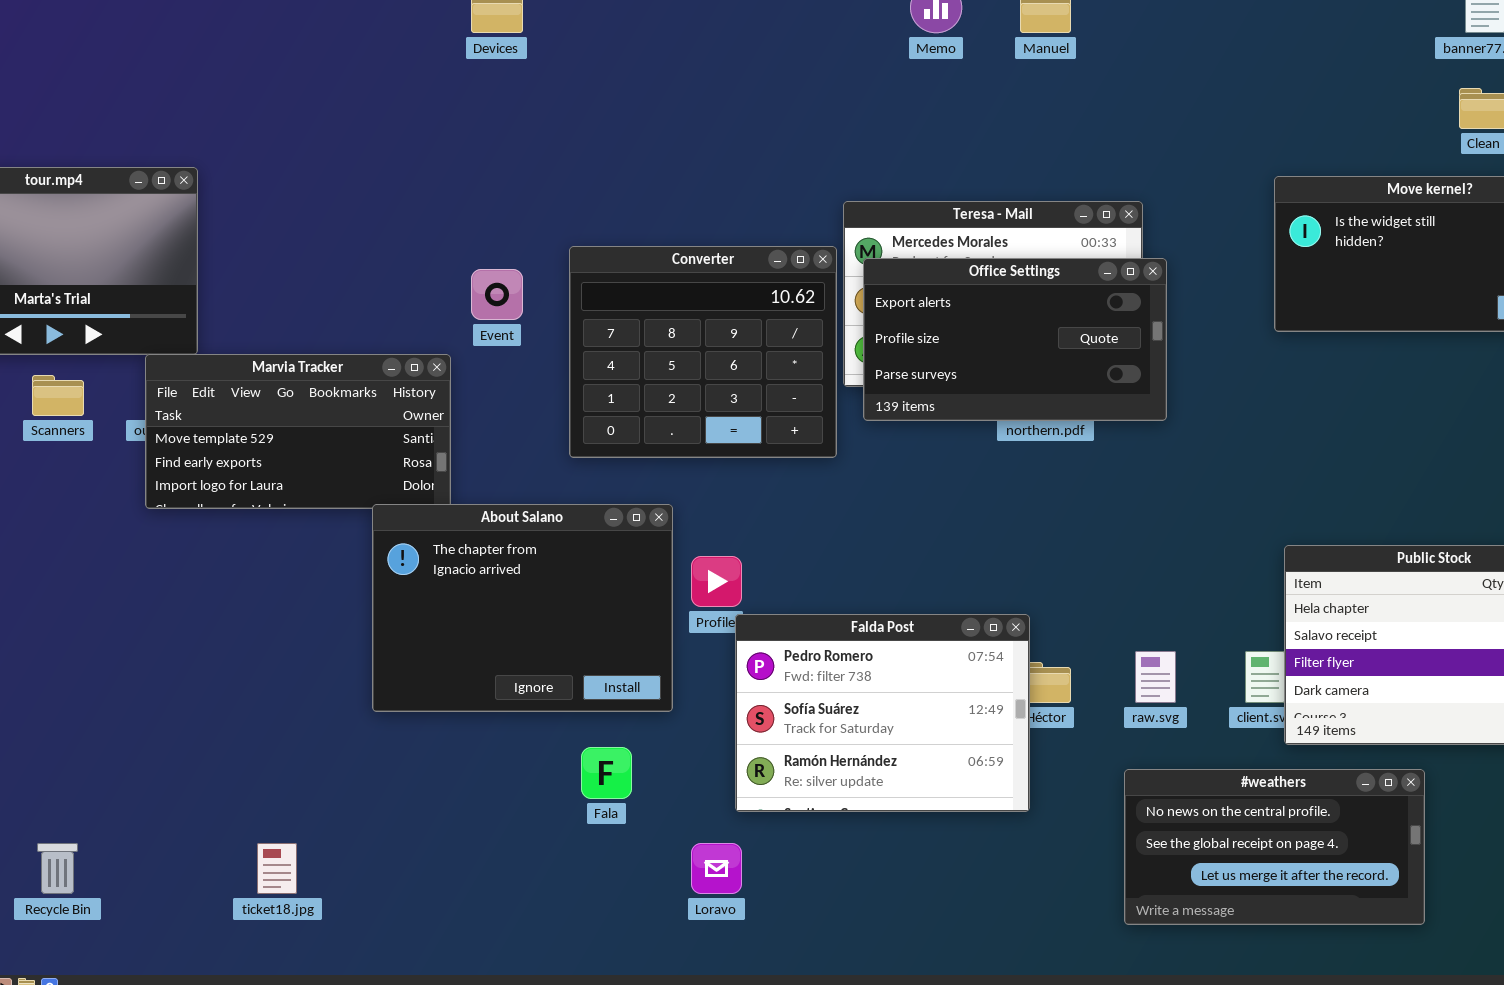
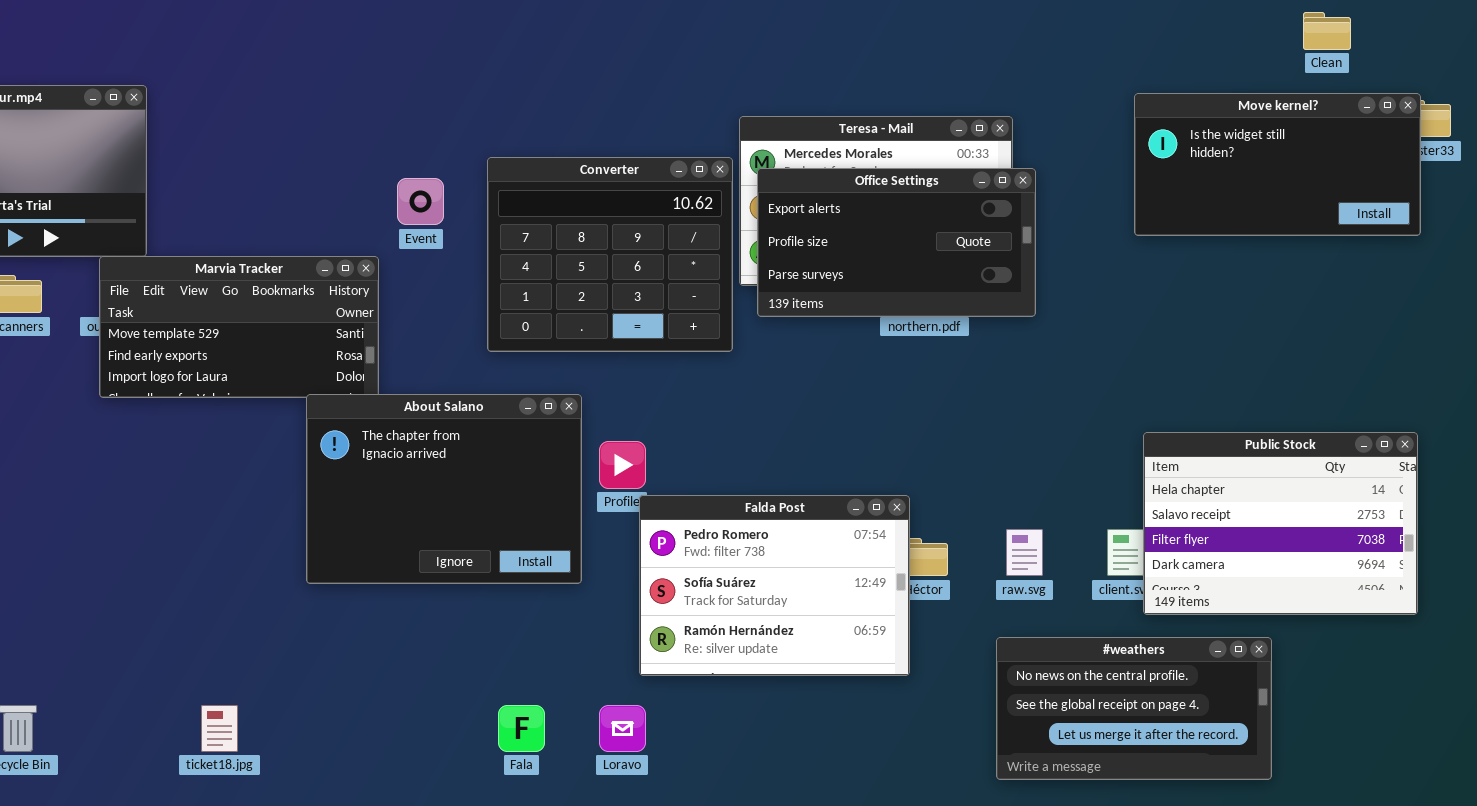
Fala: [581,747,632,799] -> [498,705,545,752], moved

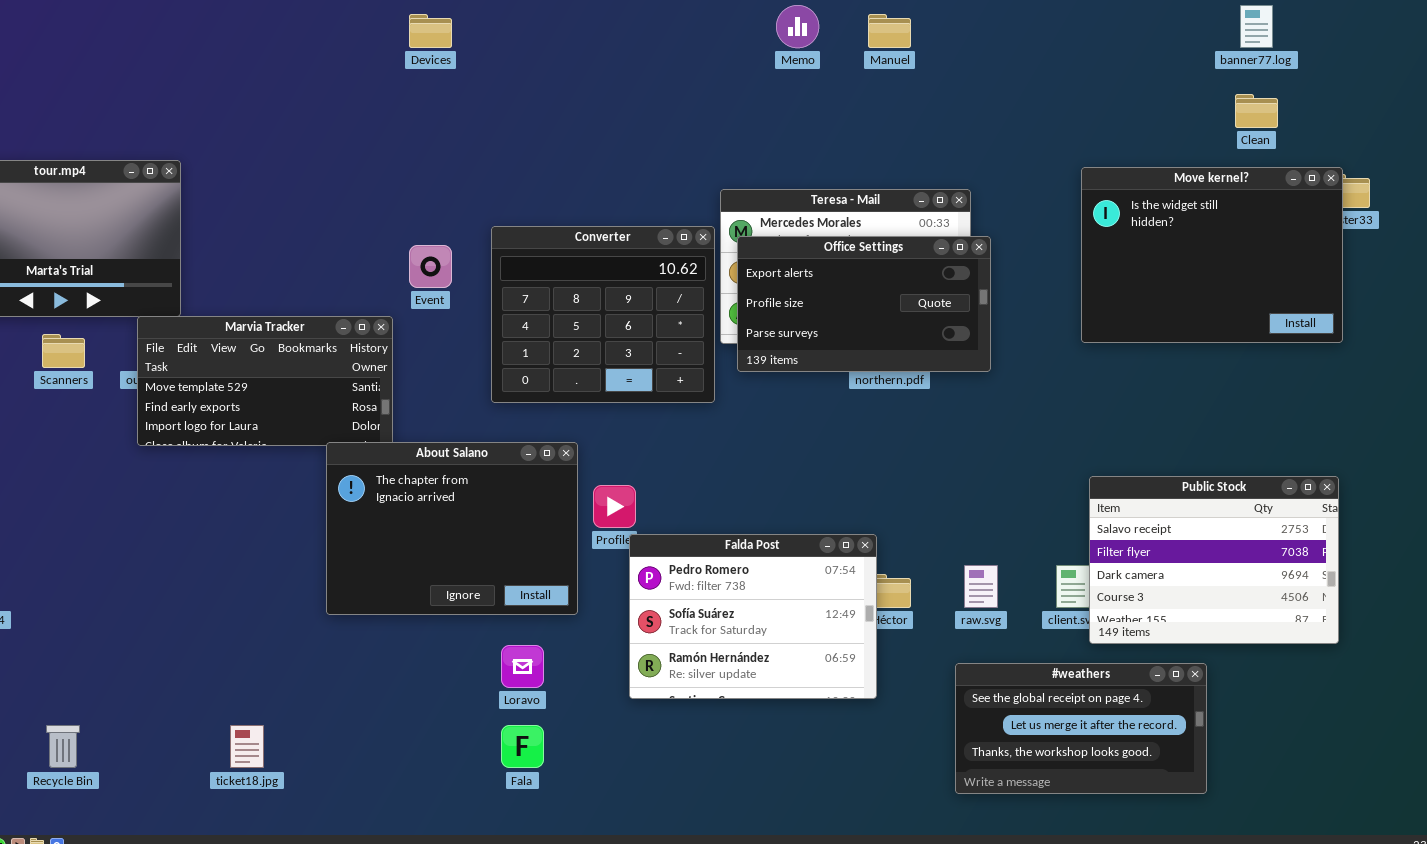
Move kernel?: [1134,93,1421,236] -> [1081,167,1343,343], resized
Public Stock: [1143,432,1418,615] -> [1089,476,1339,644], scrolled down 1 row
#weathers: [996,637,1272,780] -> [955,663,1207,794], scrolled down 1 row
Loravo: [599,705,646,752] -> [501,645,544,688], moved

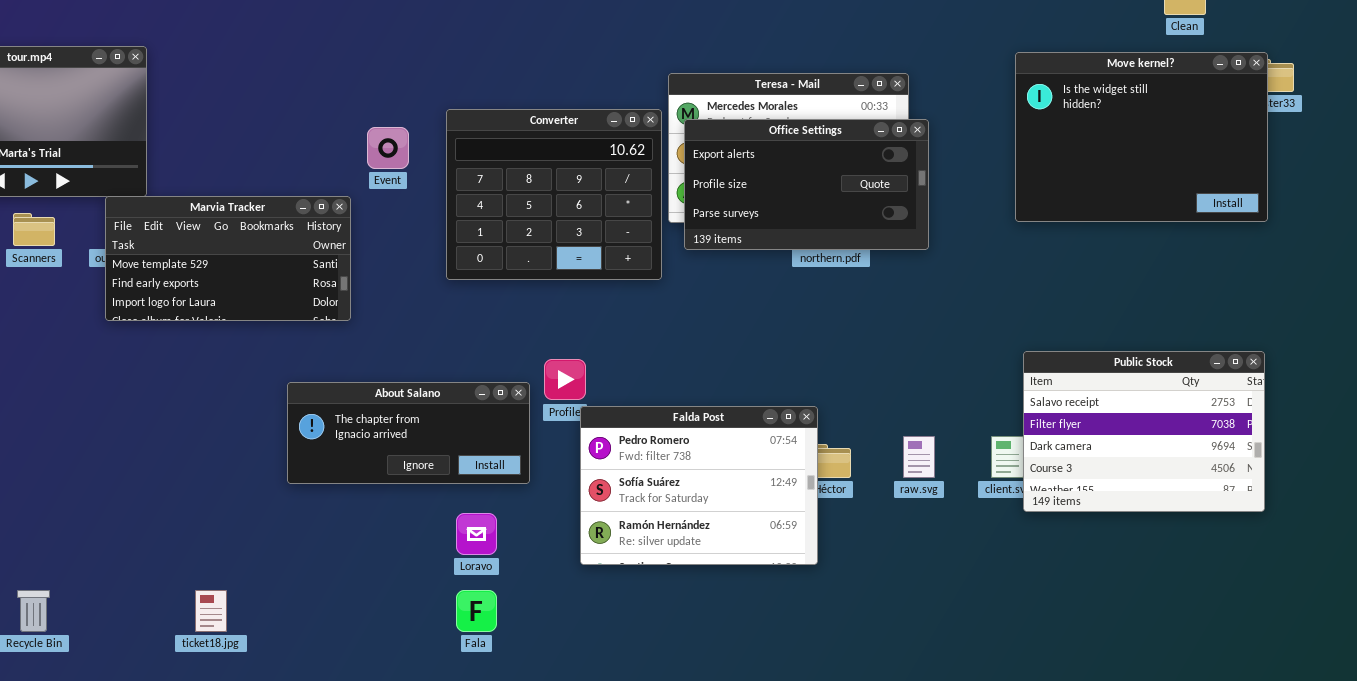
About Salano: [326,442,578,615] -> [287,382,530,484], resized
#weathers: [955,663,1207,794] -> none, closed

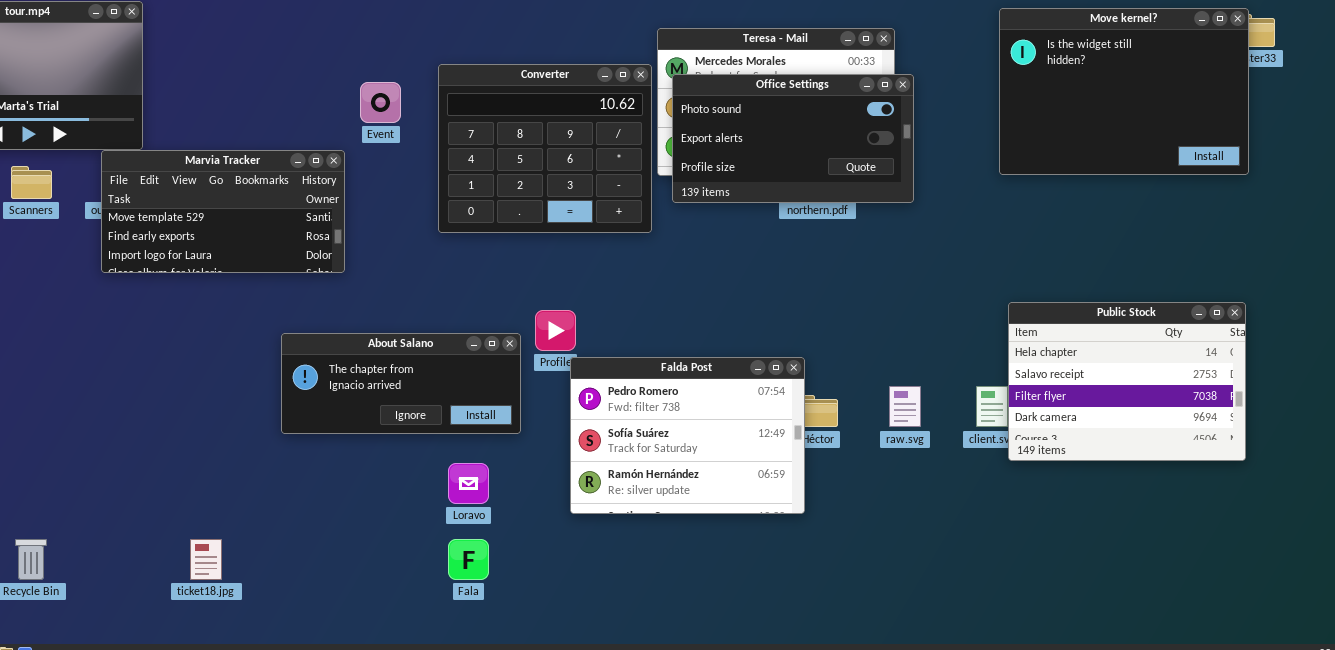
Office Settings: [684,119,929,250] -> [672,74,914,203], scrolled up 1 row
Public Stock: [1023,351,1265,512] -> [1008,302,1246,461], scrolled up 1 row

